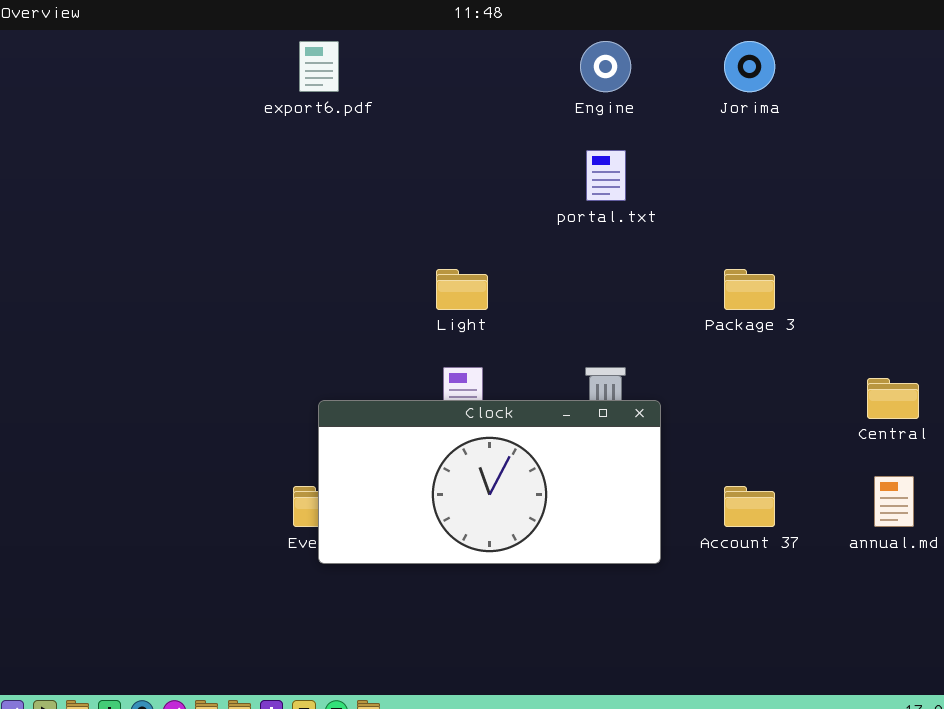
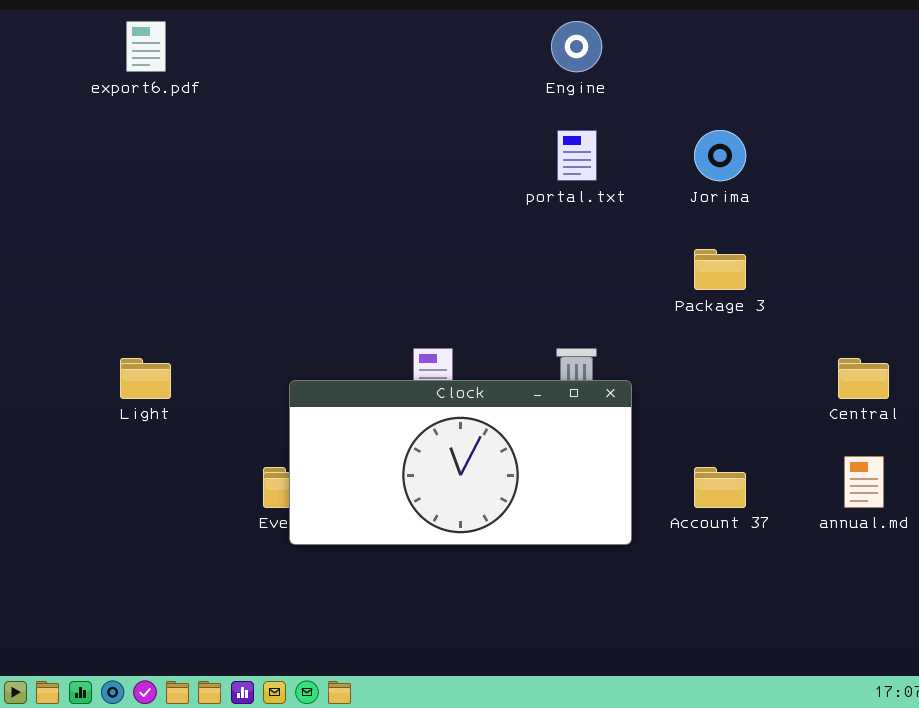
export6.pdf: [299,41,339,92] -> [126,21,166,72], moved
Jorima: [724,41,775,92] -> [694,130,746,181], moved
Light: [436,269,488,310] -> [120,358,171,399], moved

